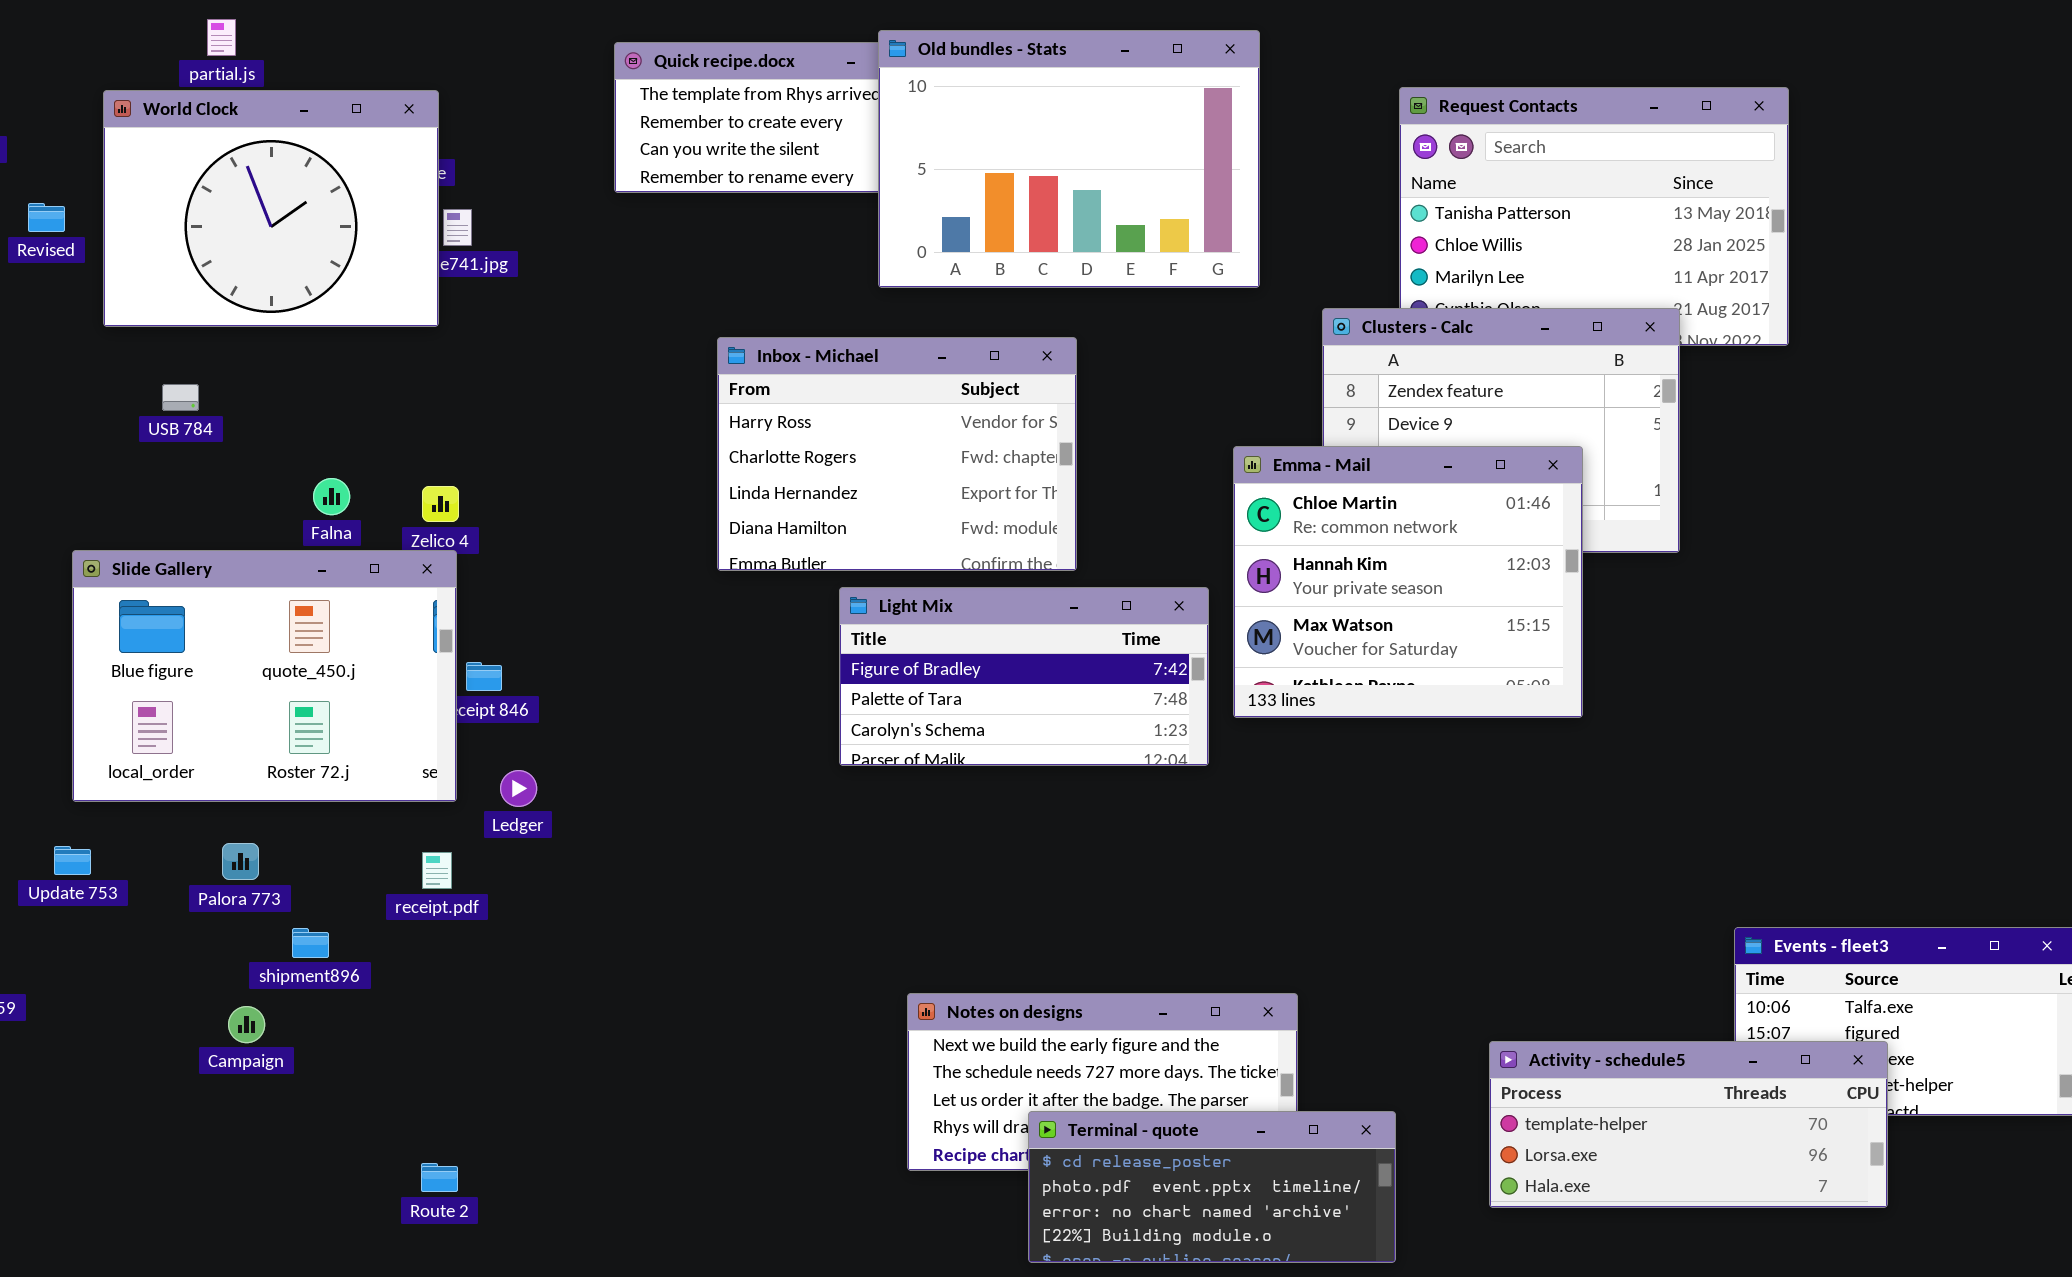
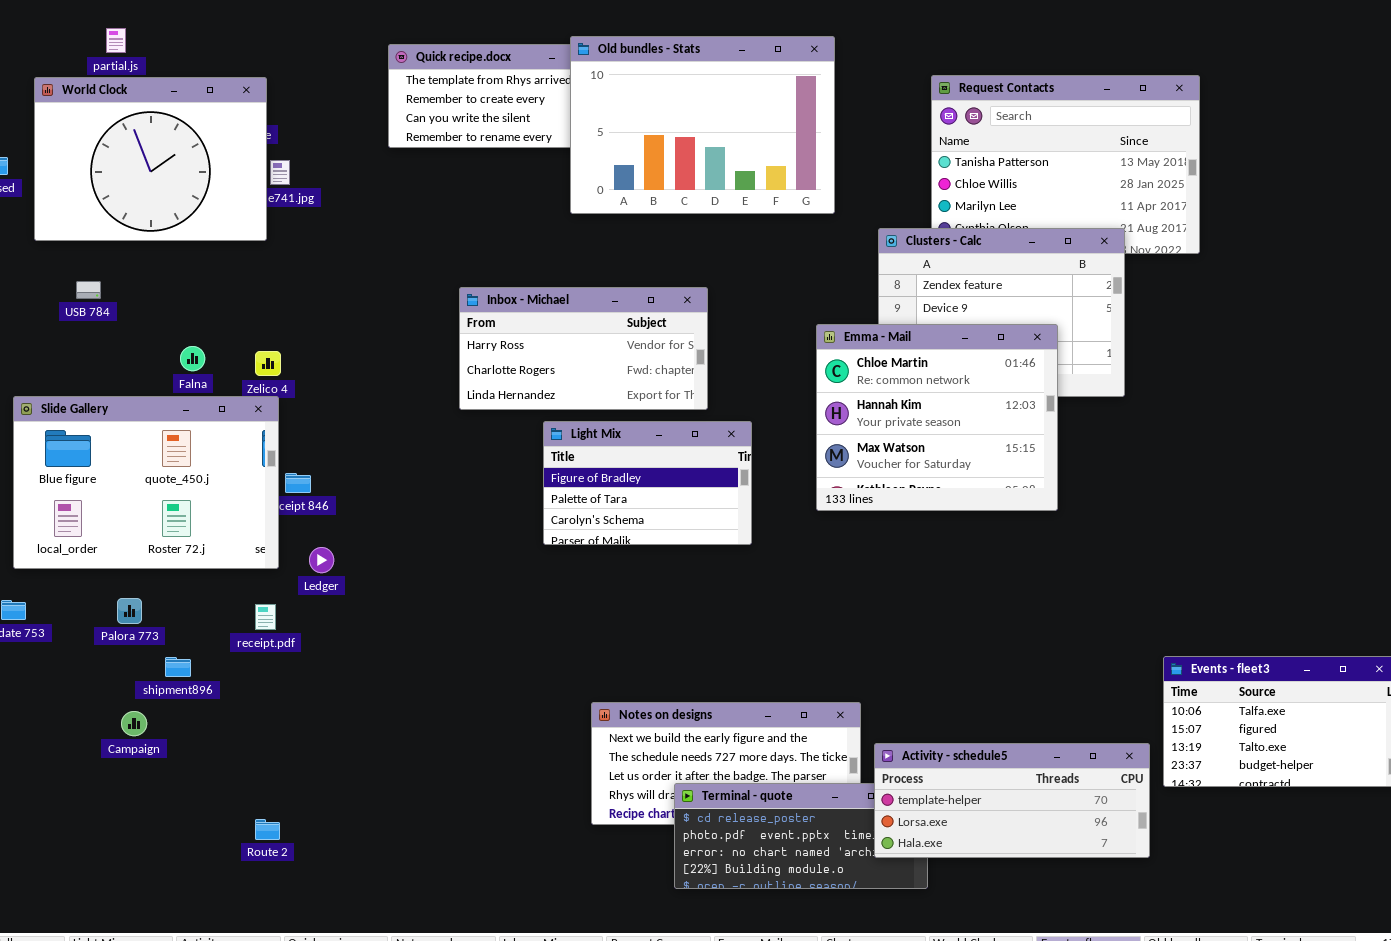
Inbox - Michael: [717,337,1077,571] -> [459,287,708,410], resized
Light Mix: [839,587,1209,766] -> [543,421,752,545], resized
Activity - schedule5: [1489,1041,1888,1208] -> [874,743,1150,858], moved

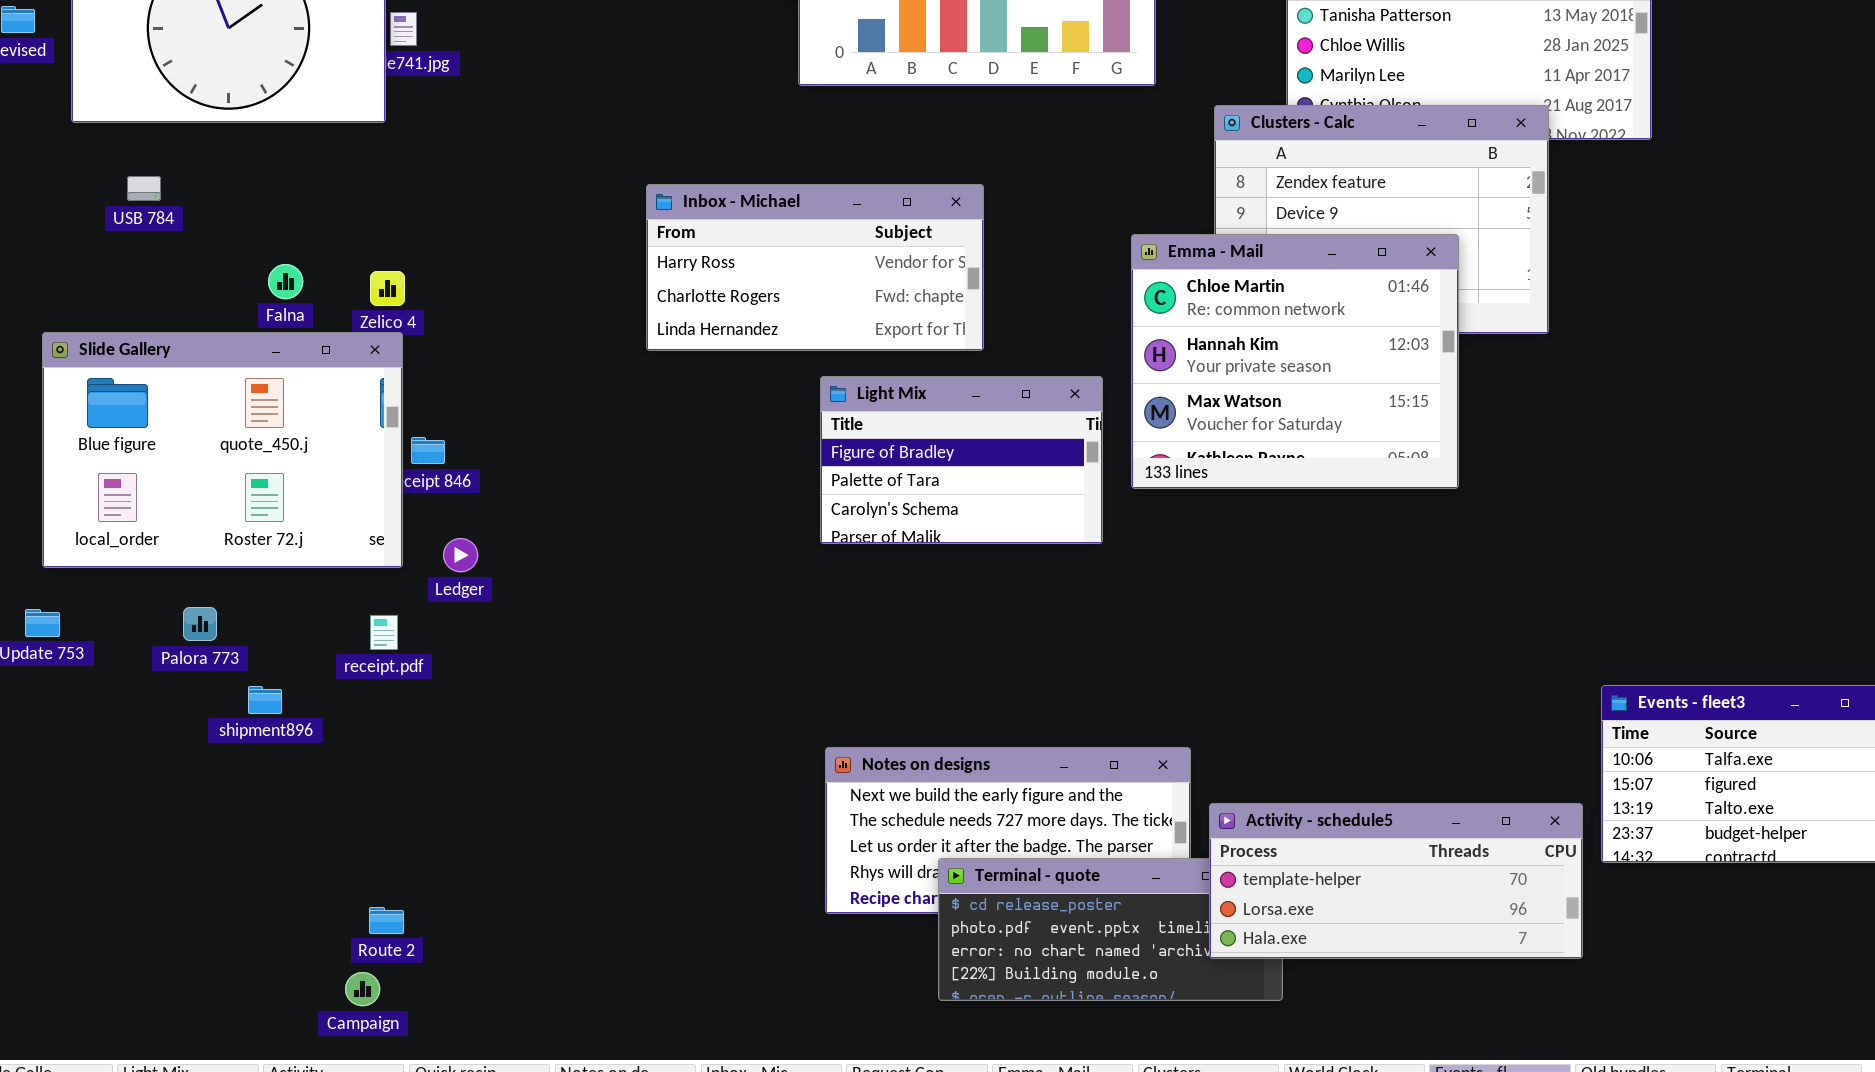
Light Mix: [543,421,752,545] -> [820,376,1103,544], moved
Campaign: [121,711,147,736] -> [345,972,380,1006], moved

